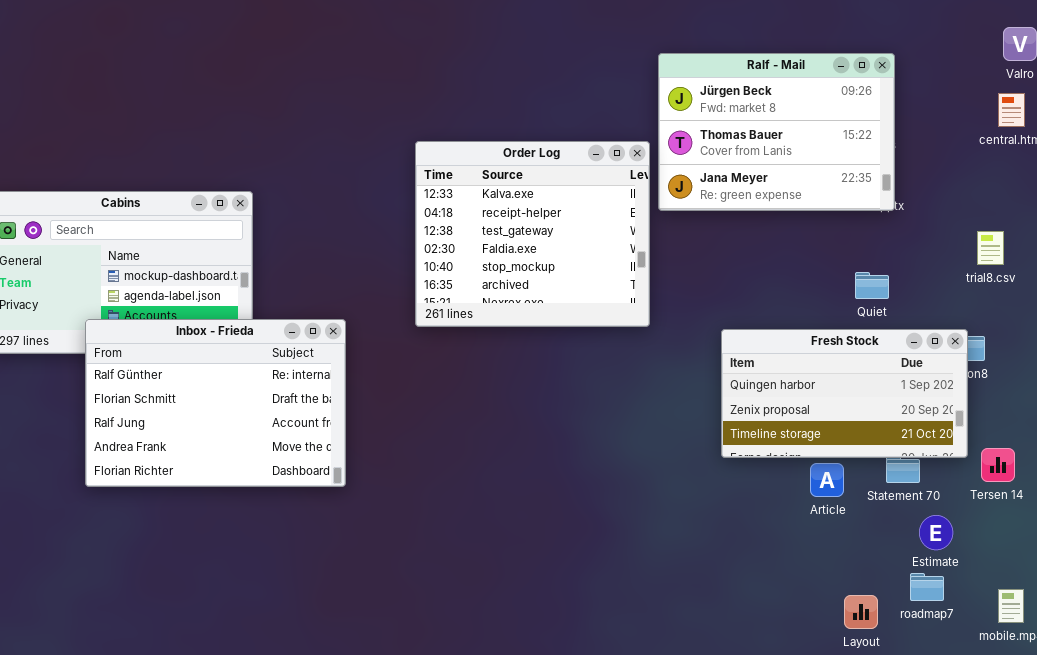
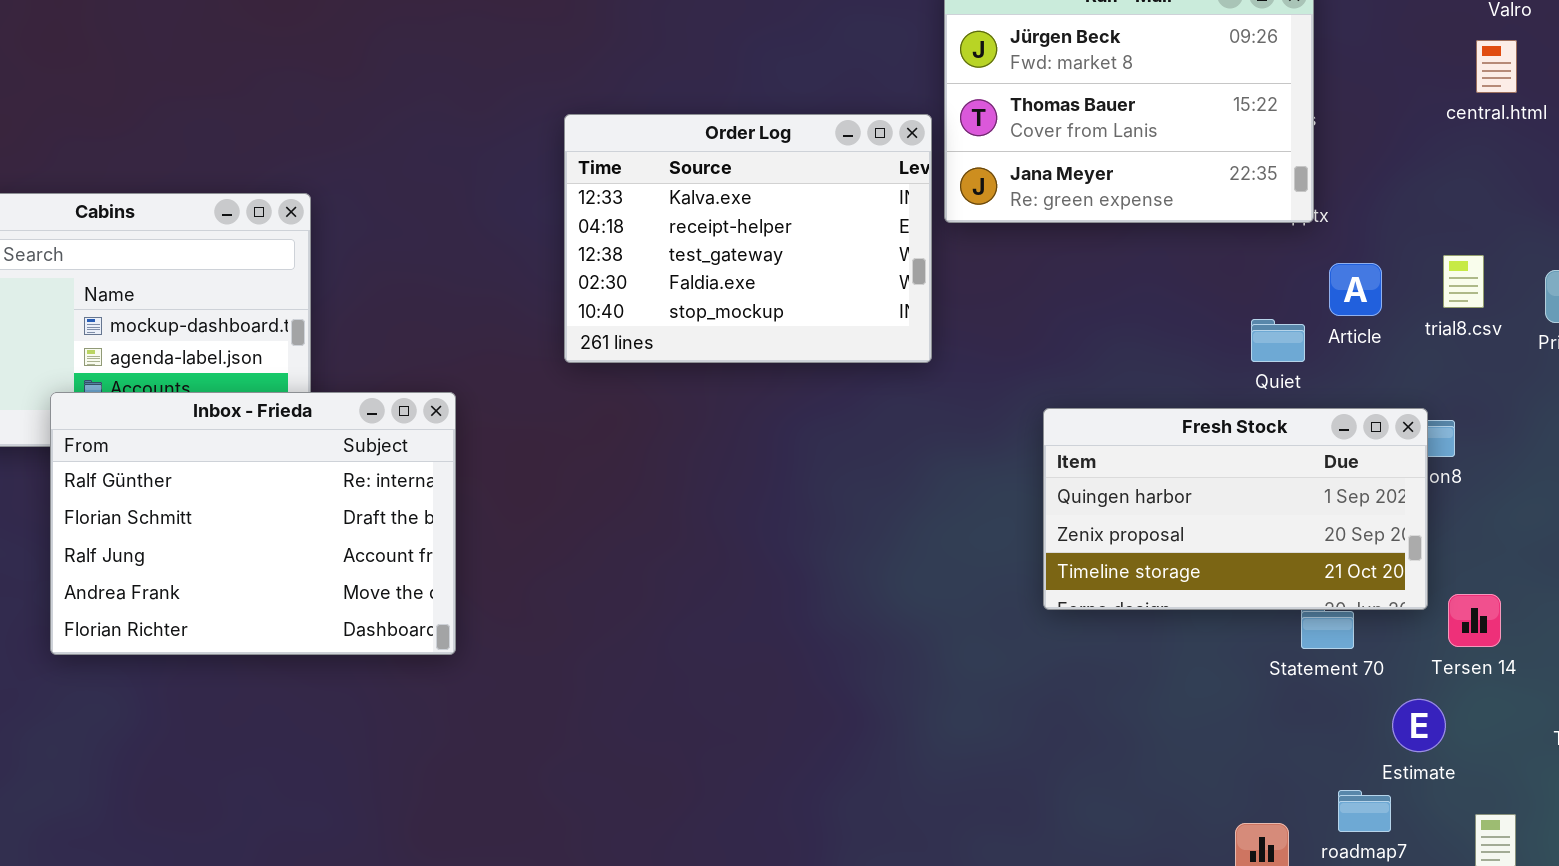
Order Log: [415,141,650,327] -> [564,114,932,363], resized
Article: [810,463,844,497] -> [1329,263,1382,316], moved
Estimate: [919,515,953,550] -> [1392,699,1446,752], moved

